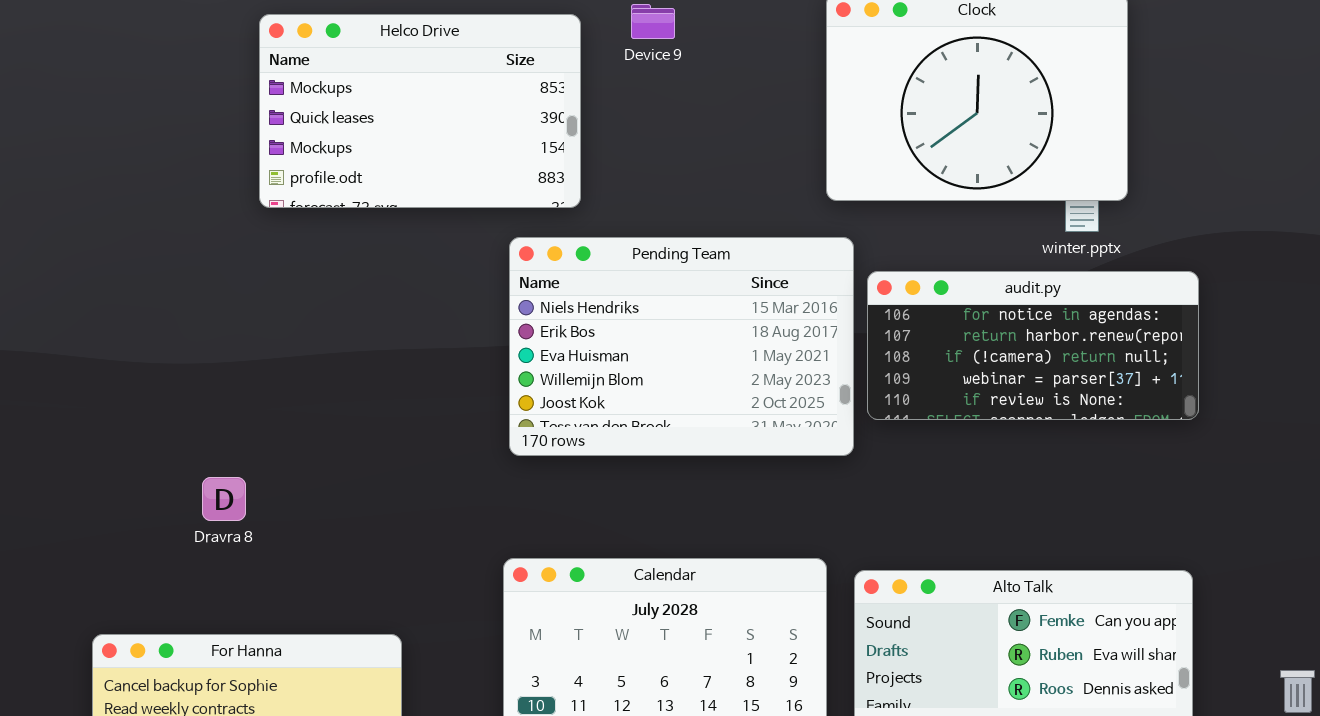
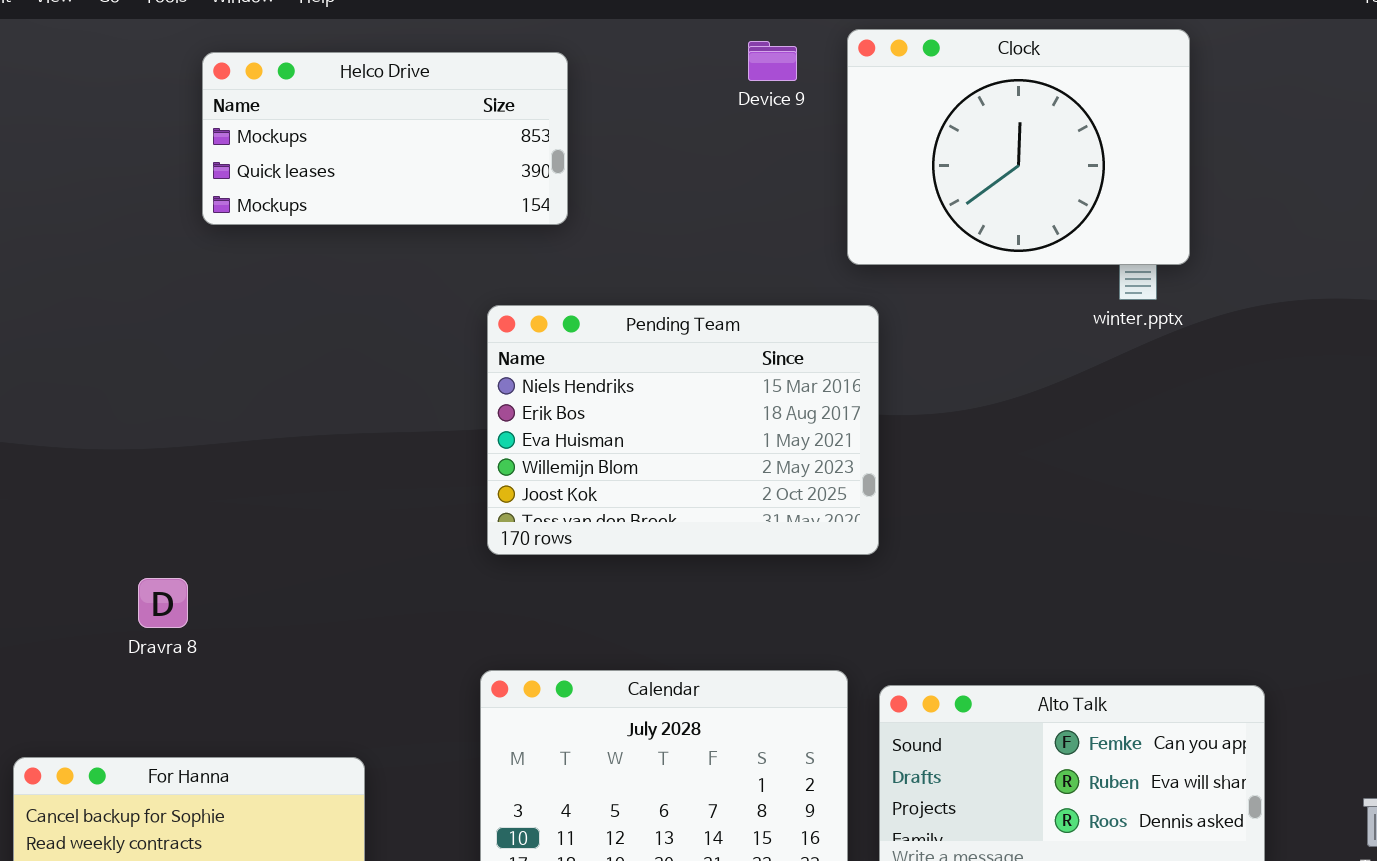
Device 9: [631,4,675,39] -> [748,41,797,81], moved
Helco Drive: [259,14,581,208] -> [202,52,568,225], resized
audit.py: [867,271,1199,420] -> none, closed

